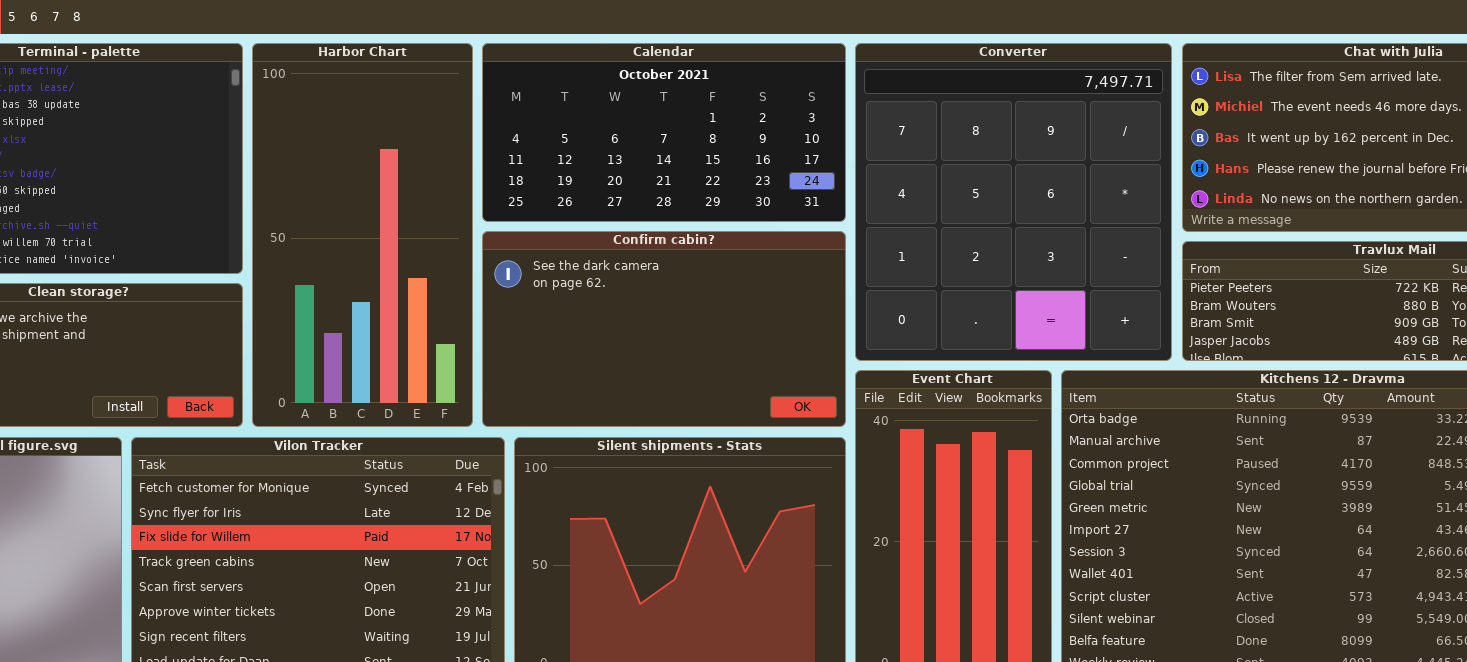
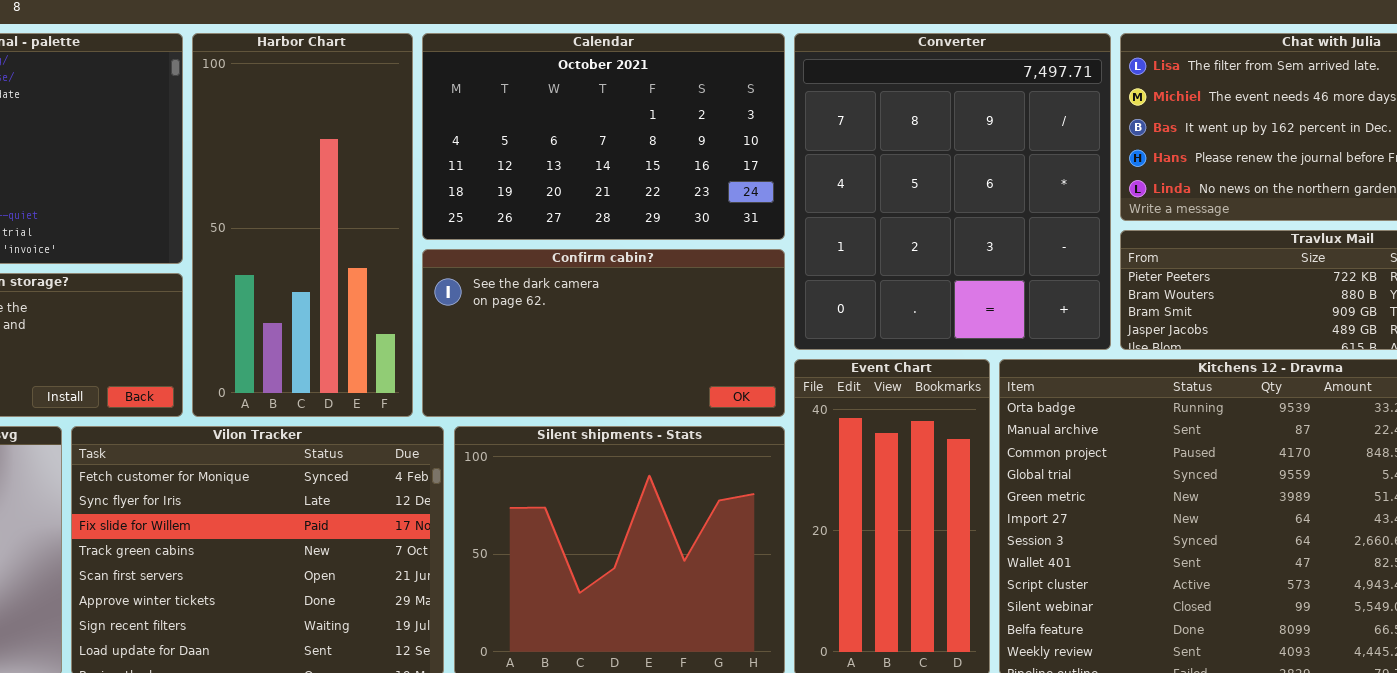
Calendar: [482,43,846,222] -> [422,33,785,240], resized
Confirm cabin?: [482,231,846,427] -> [422,249,785,417], resized

